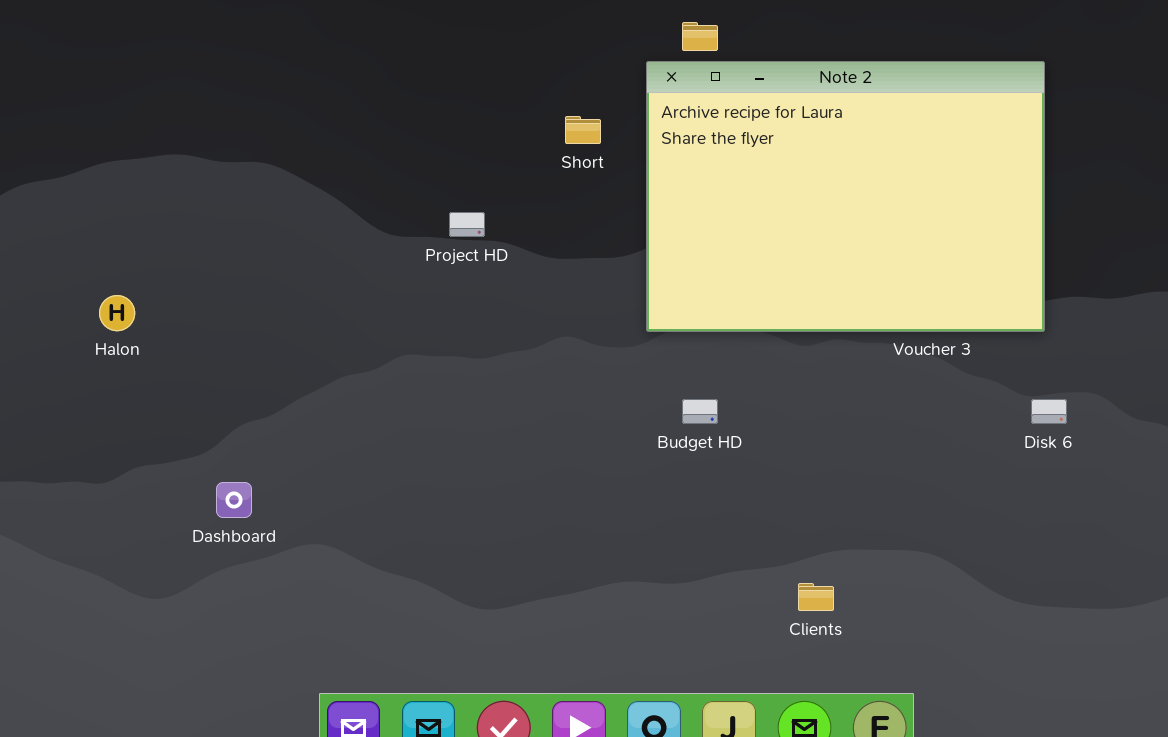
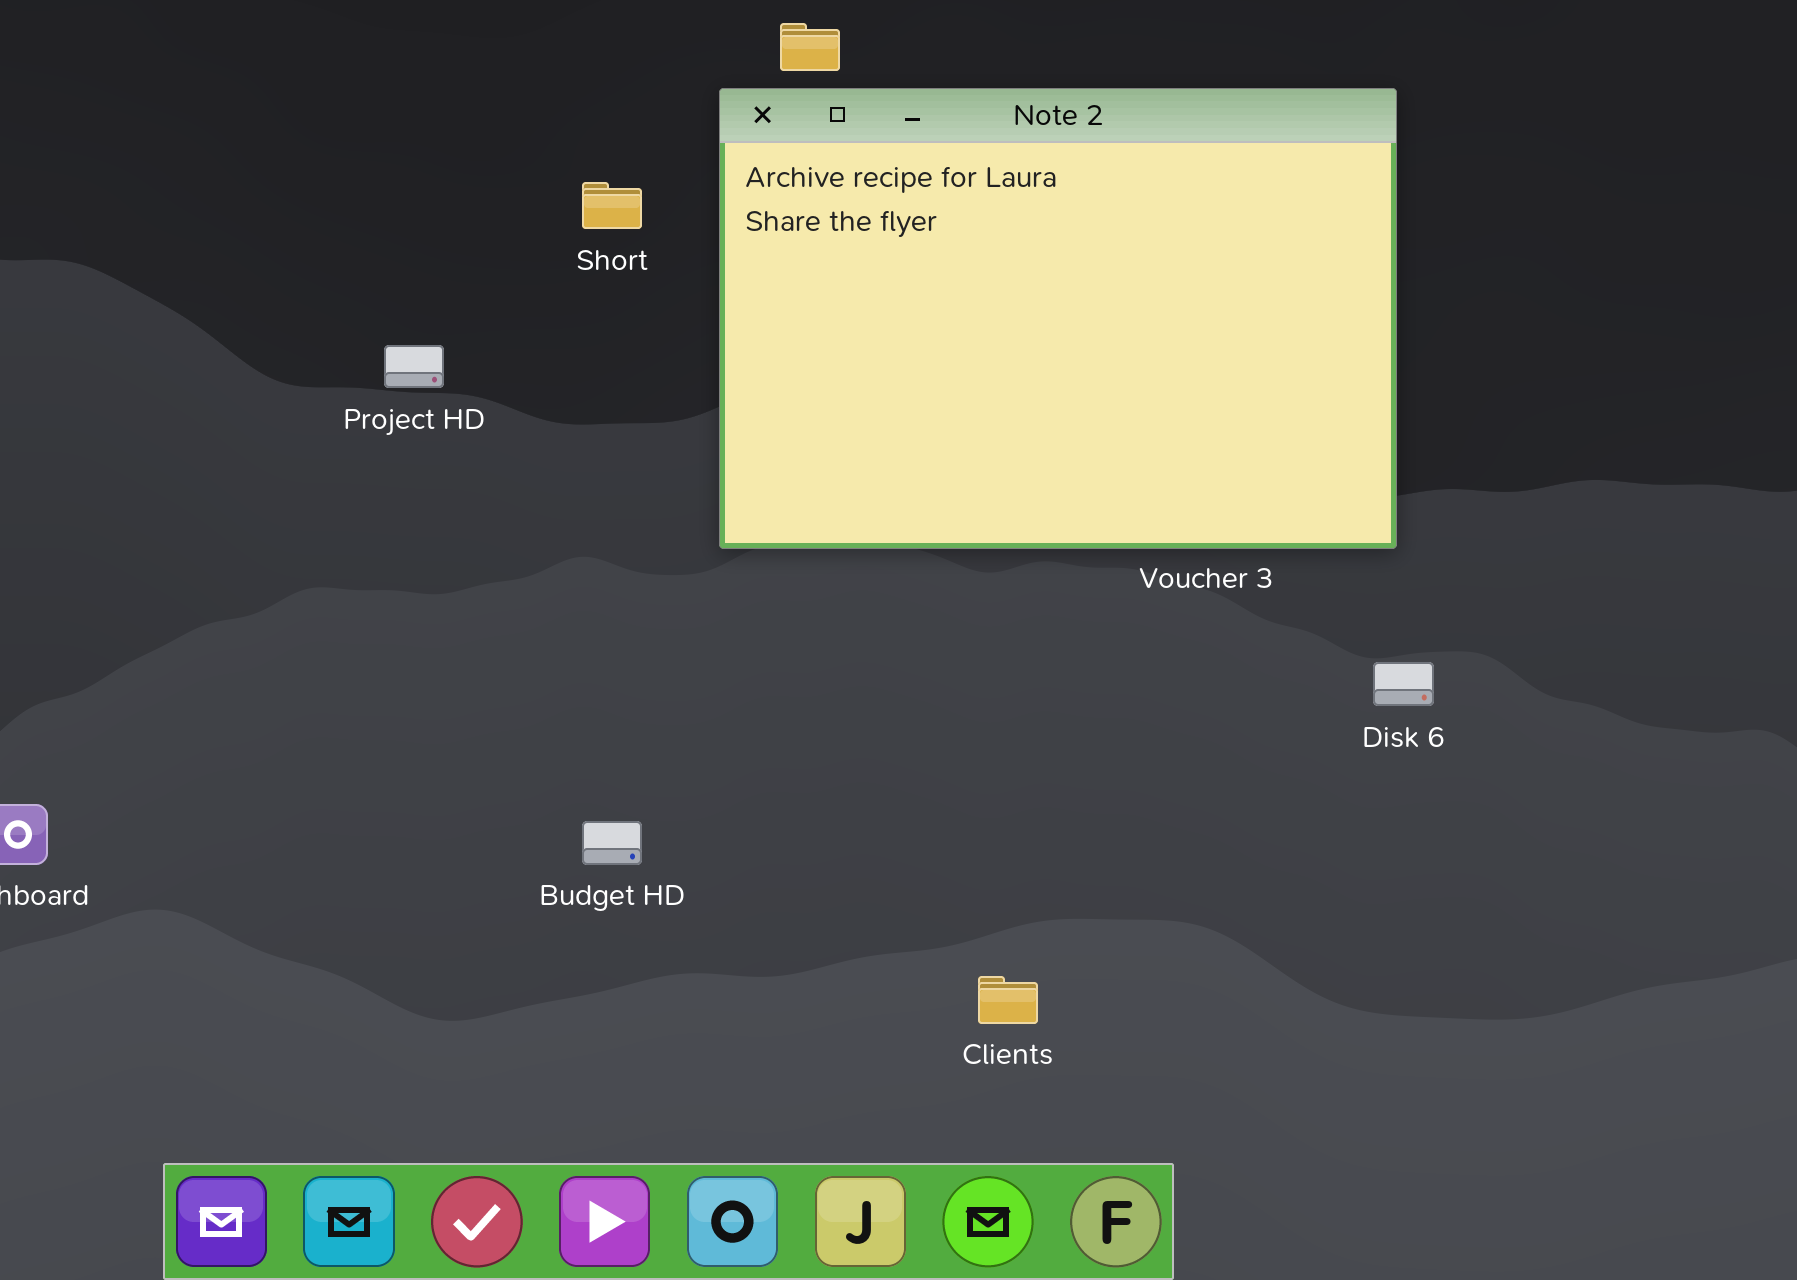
Budget HD: [682,399,718,424] -> [582,821,642,865], moved

